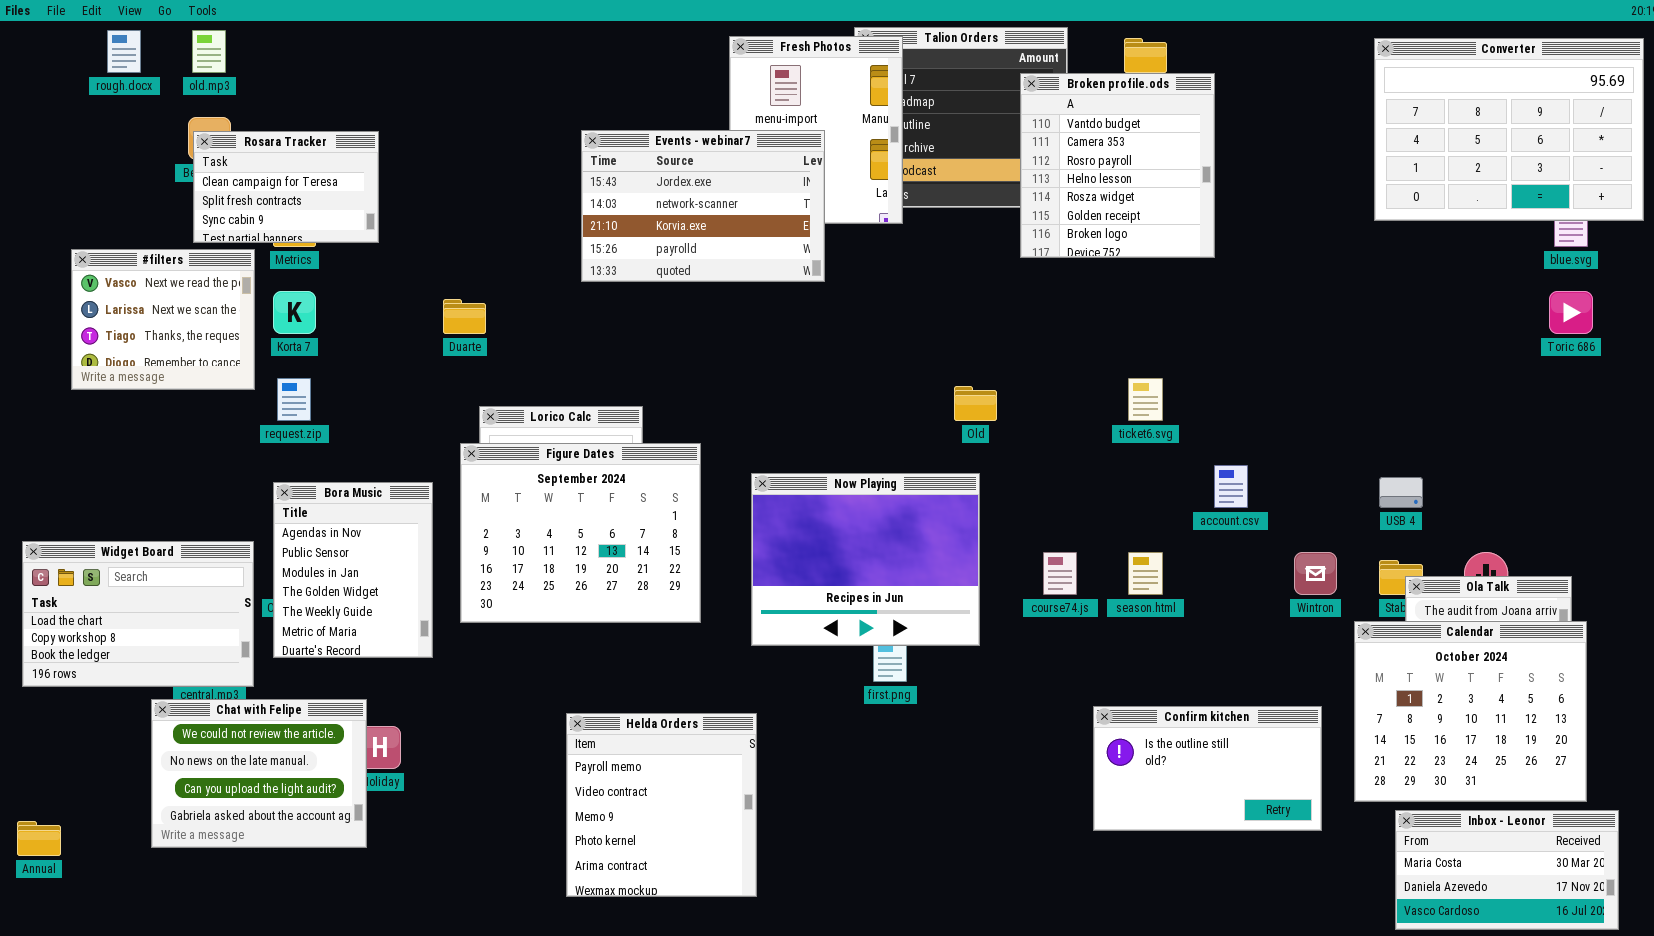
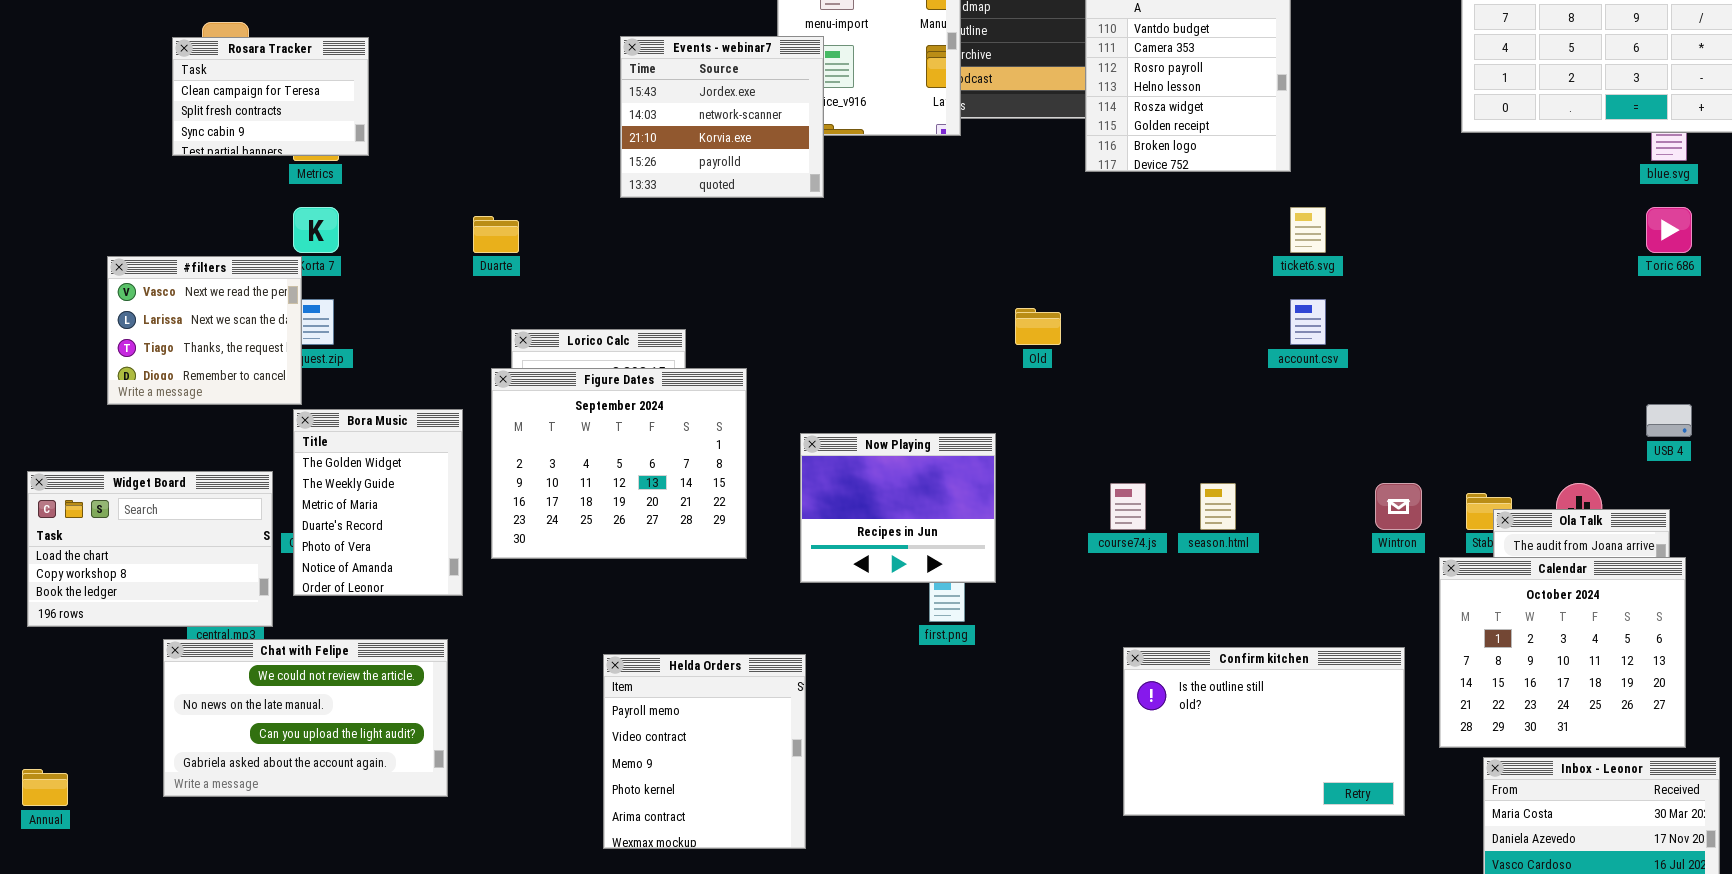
Events - webinar7: [581,130,825,282] -> [620,36,824,198], resized
Rosara Tracker: [193,131,379,243] -> [172,37,369,156], moved
#filters: [71,249,255,390] -> [107,256,302,405], moved
ticket6.svg: [1128,378,1163,421] -> [1290,207,1326,253], moved
account.csv: [1214,465,1248,508] -> [1290,299,1326,345], moved
Now Playing: [751,473,980,646] -> [800,433,996,583], resized
USB 4: [1379,477,1423,508] -> [1646,404,1692,437], moved
Bora Music: [273,482,433,658] -> [293,409,463,596], scrolled down 3 rows
Chat with Felipe: [151,699,367,848] -> [163,639,448,797], resized
Confirm kitchen: [1093,706,1322,831] -> [1123,647,1405,816], resized

